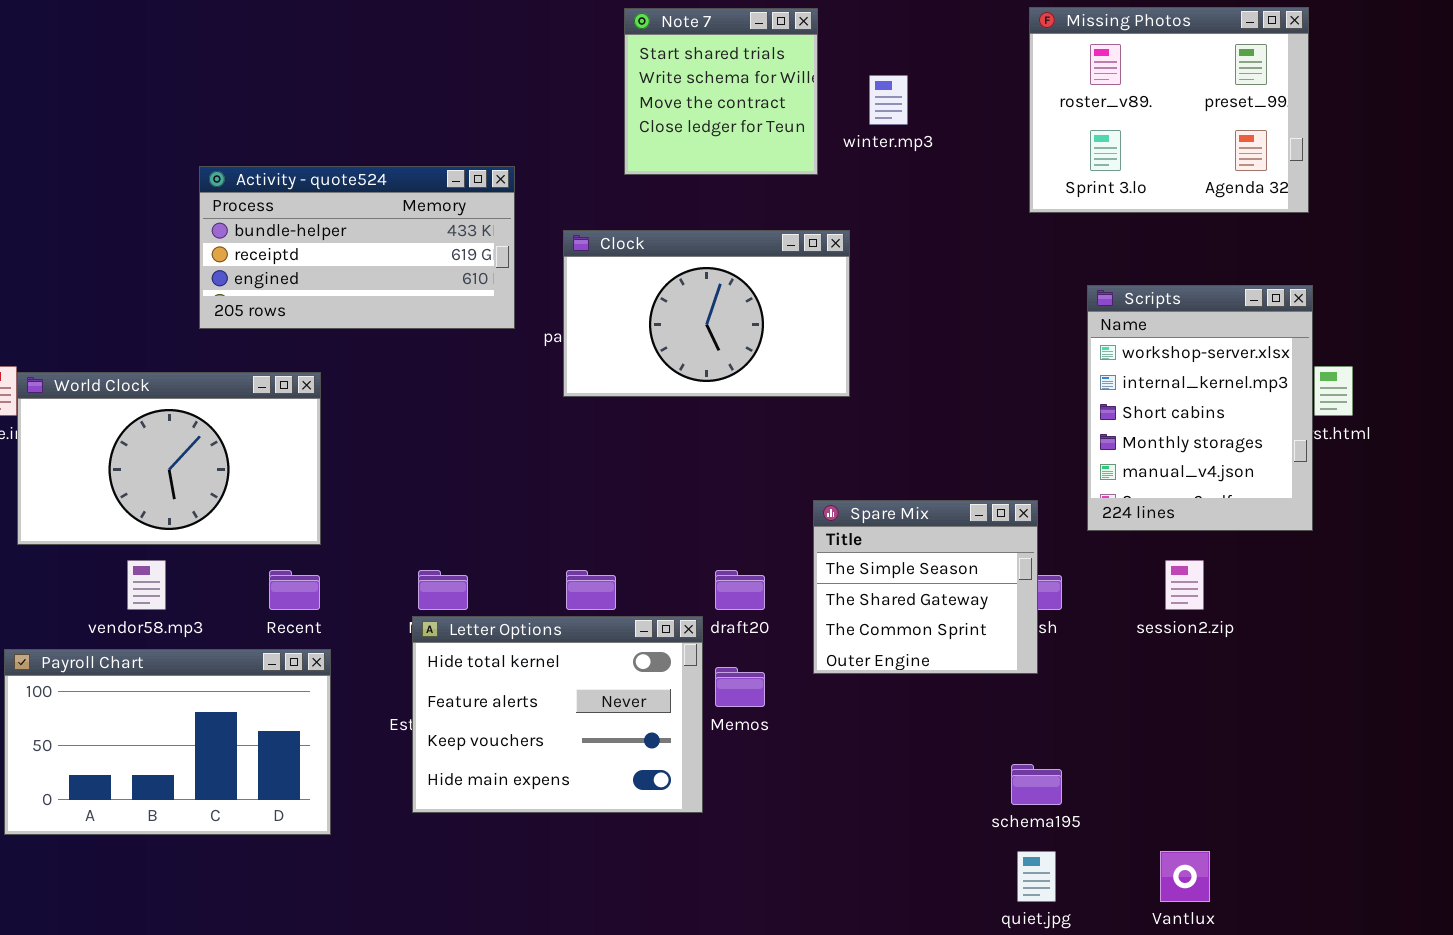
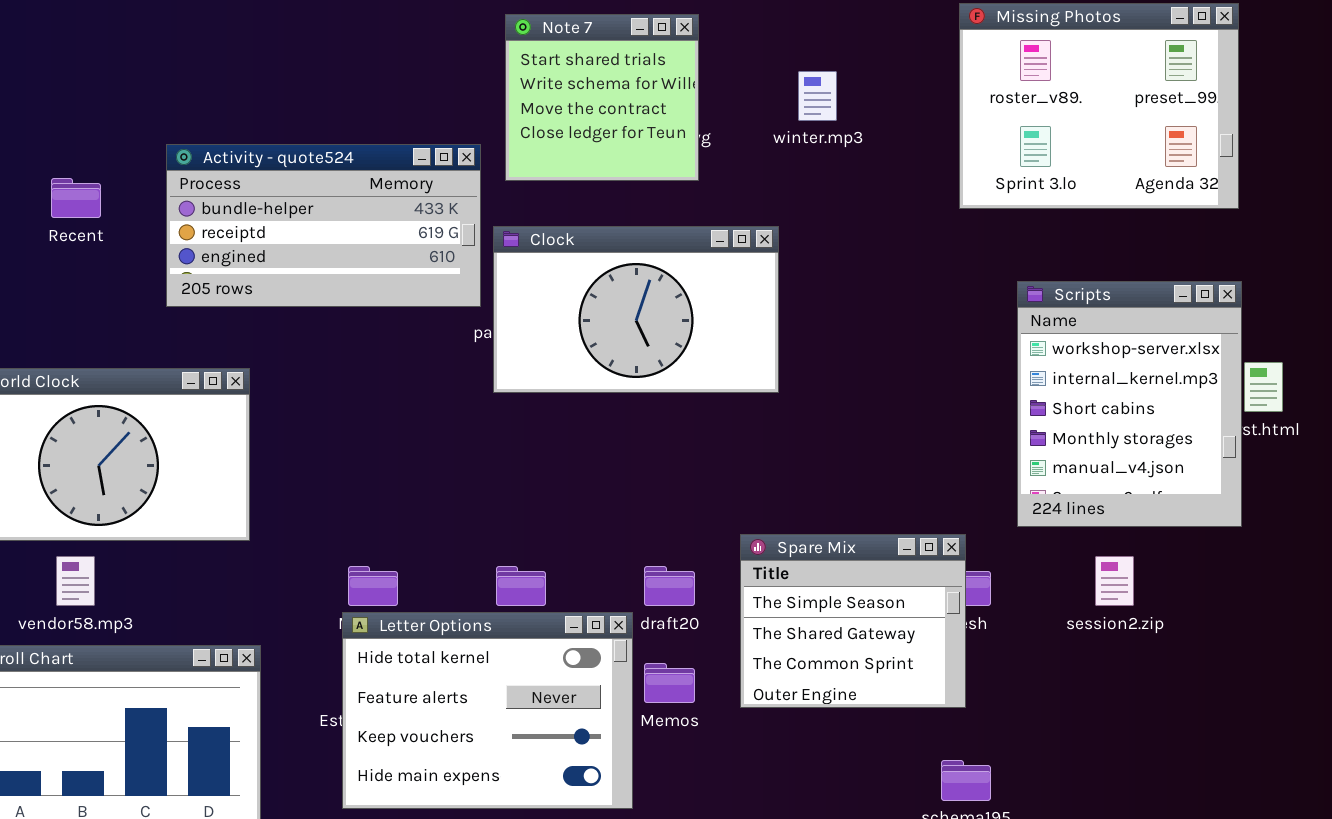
Note 7: [624,8,818,175] -> [505,14,699,181], moved
Activity - quote524: [199,166,515,329] -> [166,144,481,307], moved
Spare Mix: [813,500,1038,674] -> [740,534,966,708], moved
Recent: [269,570,320,610] -> [51,178,101,218], moved

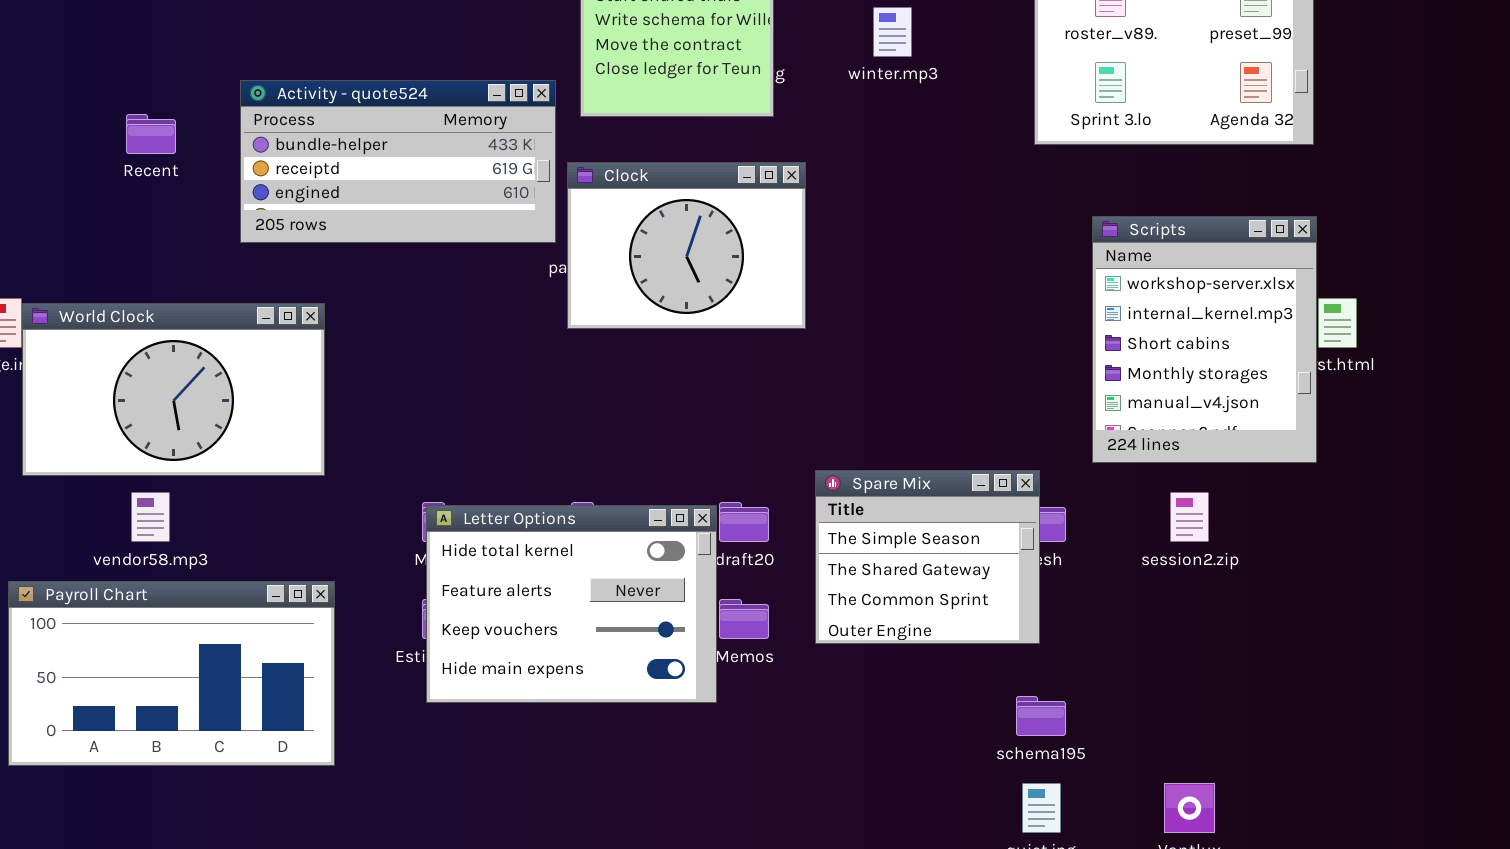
Clock: [493,226,779,393] -> [567,162,806,329], resized
Letter Options: [342,612,633,809] -> [426,505,717,703], moved

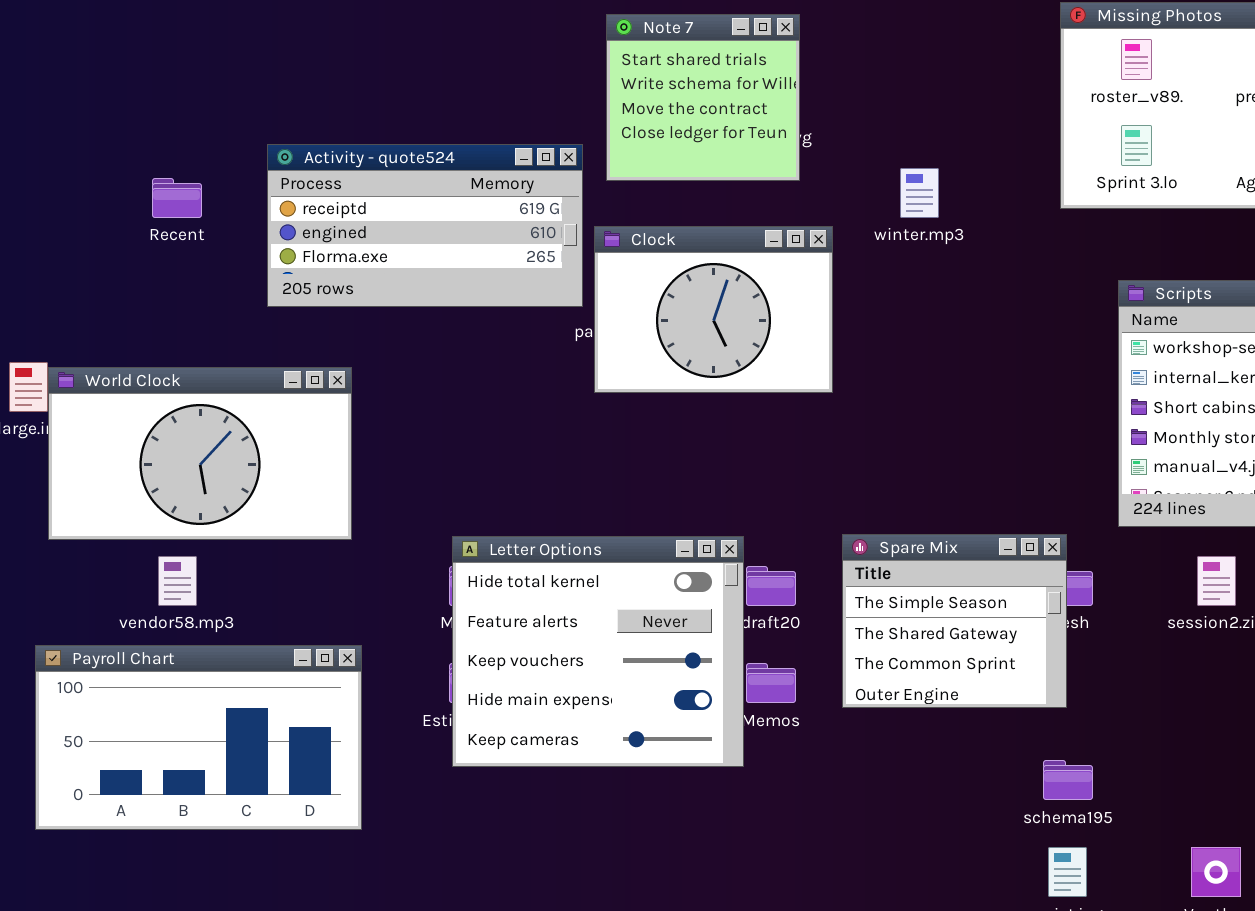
winter.mp3: [873,7,912,57] -> [900,168,939,218], moved
Activity - quote524: [240,80,556,243] -> [267,144,583,307], scrolled down 1 row
Letter Options: [426,505,717,703] -> [452,536,744,767], resized

